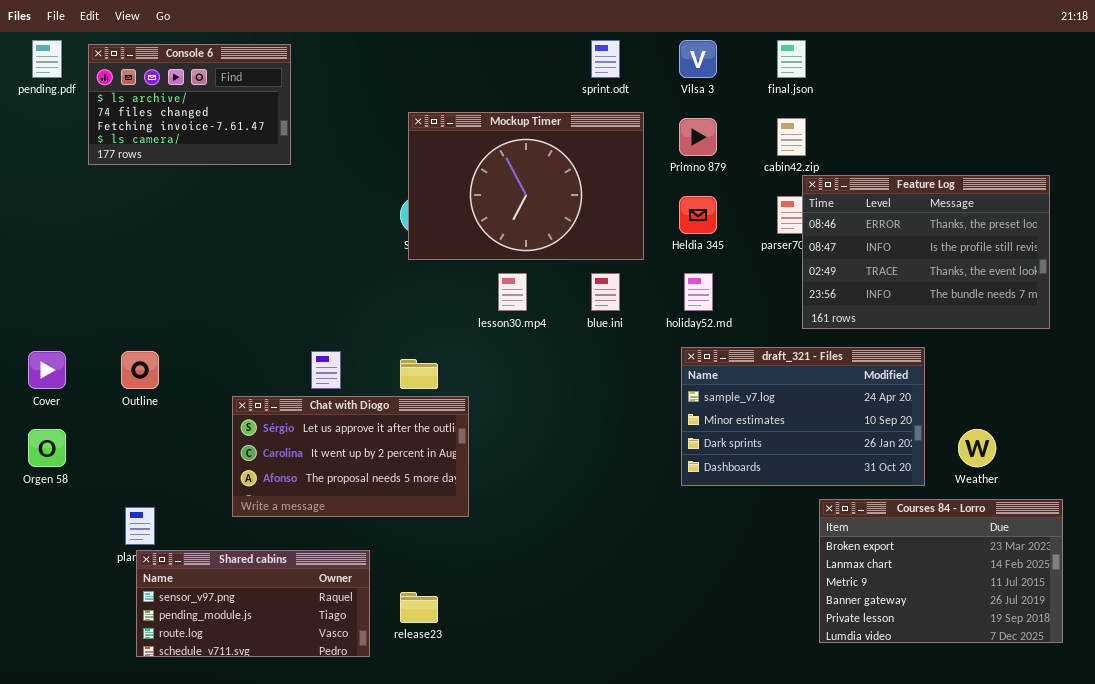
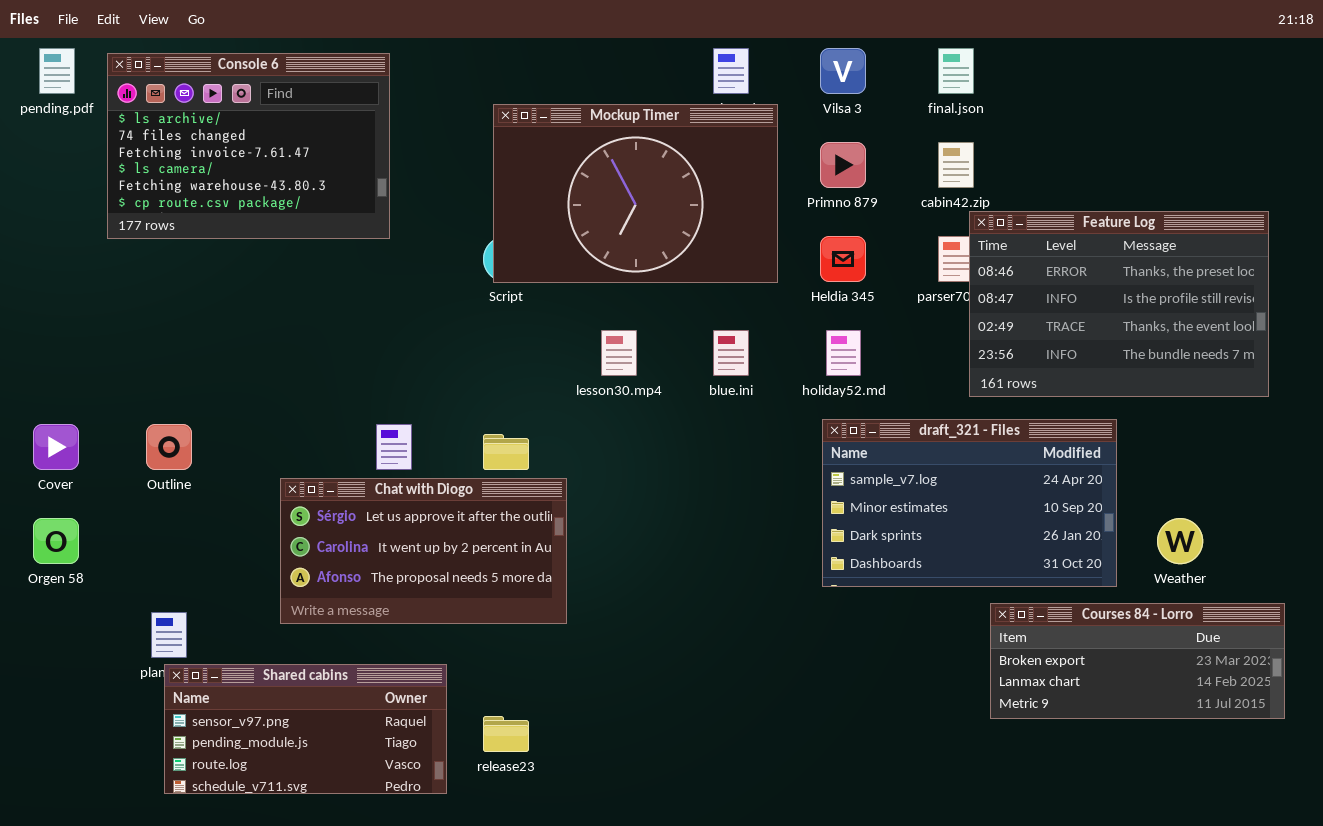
Console 6: [88,44,291,165] -> [107,53,390,239], resized
Mockup Timer: [408,112,644,260] -> [493,104,778,283], moved
Courses 84 - Lorro: [819,499,1063,643] -> [990,603,1285,719], resized

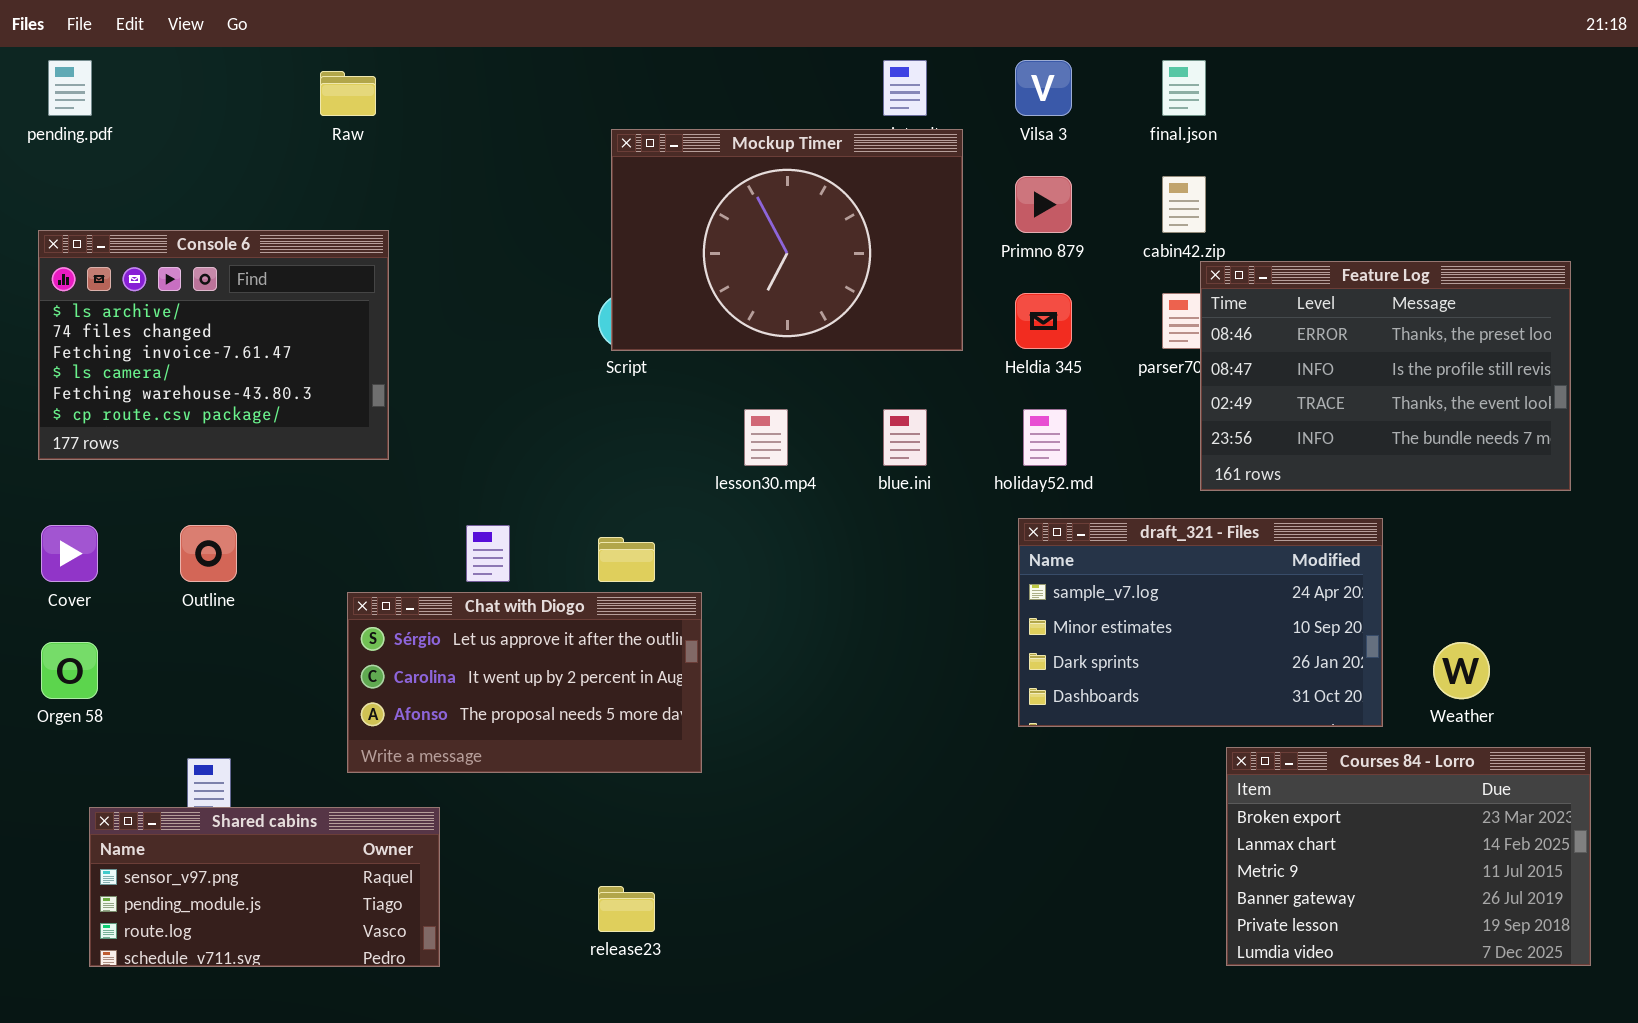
Console 6: [107,53,390,239] -> [38,230,389,460], moved
Courses 84 - Lorro: [990,603,1285,719] -> [1226,747,1591,966], resized
Shared cabins: [164,664,447,794] -> [89,807,440,967], moved

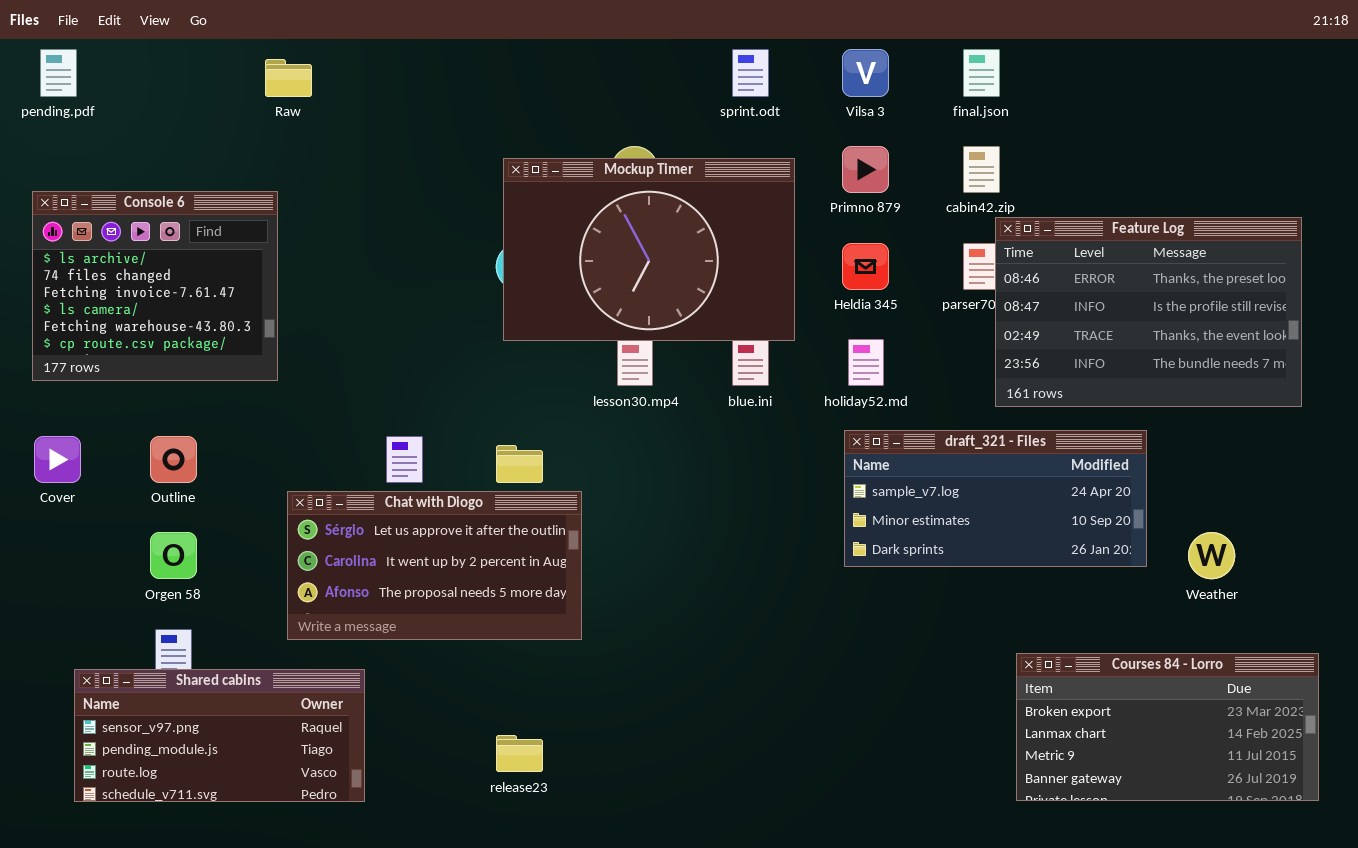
Mockup Timer: [611,129,963,351] -> [503,158,795,341], moved
Console 6: [38,230,389,460] -> [32,191,278,381], resized
draft_321 - Files: [1018,518,1383,727] -> [844,430,1147,567], resized
Orgen 58: [41,642,98,699] -> [150,532,197,579], moved
Courses 84 - Lorro: [1226,747,1591,966] -> [1016,653,1319,801], resized

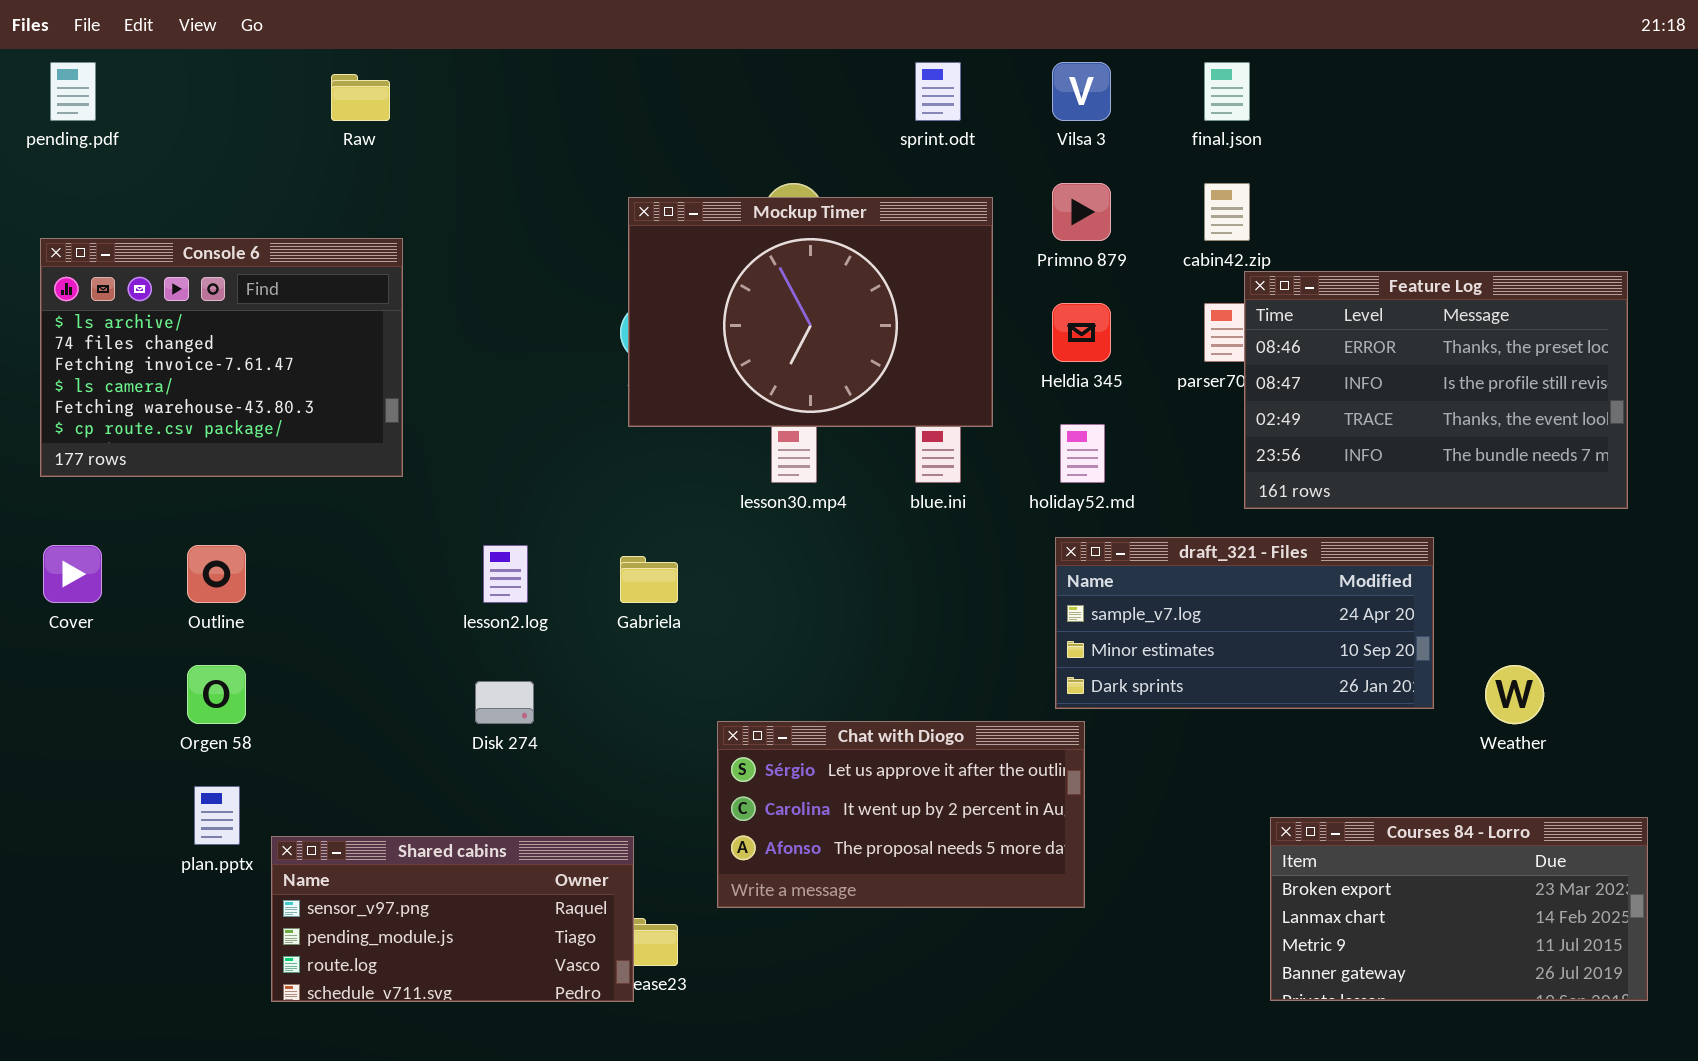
Console 6: [32,191,278,381] -> [40,238,403,477], resized
Chat with Diogo: [287,491,582,640] -> [717,721,1085,908], moved
Shared cabins: [74,669,365,802] -> [271,836,634,1002], moved

